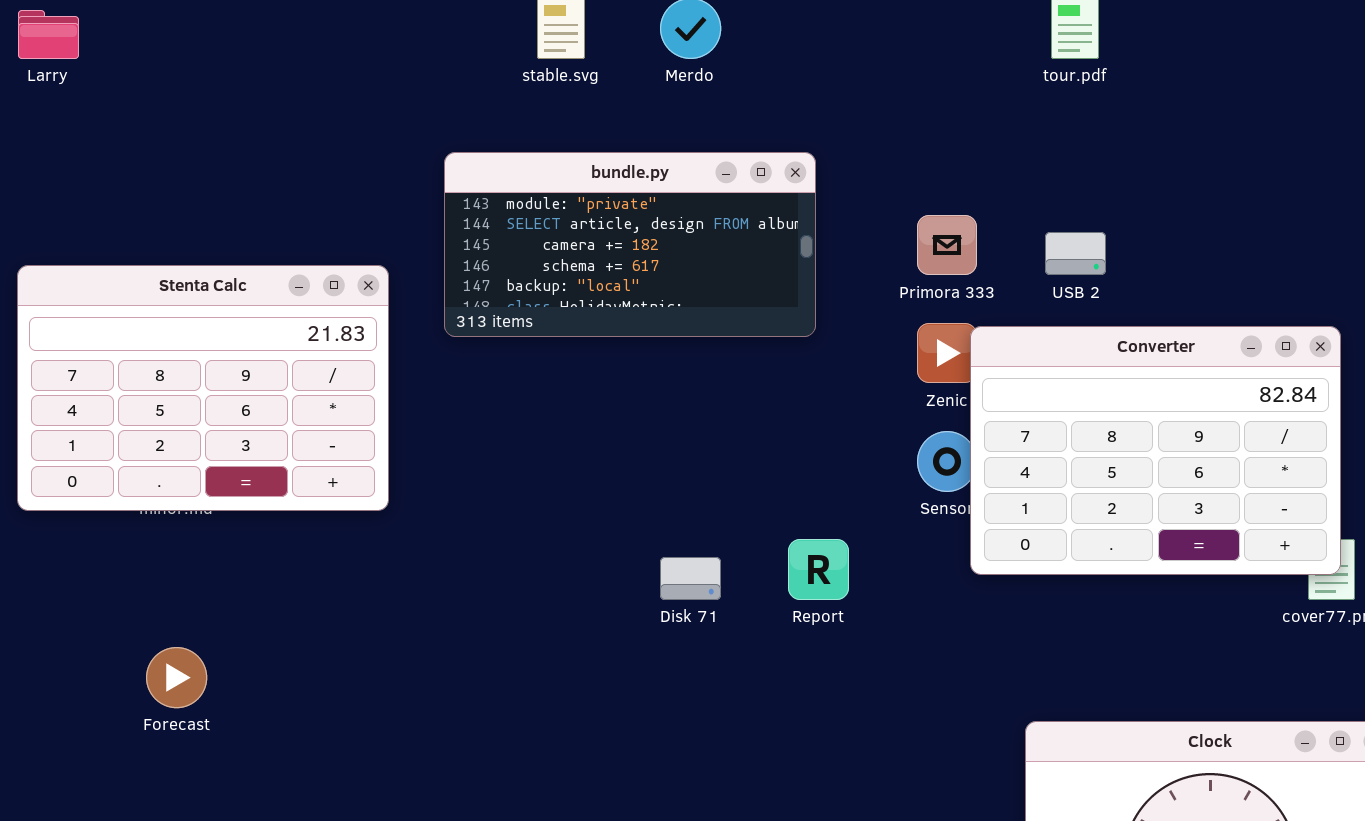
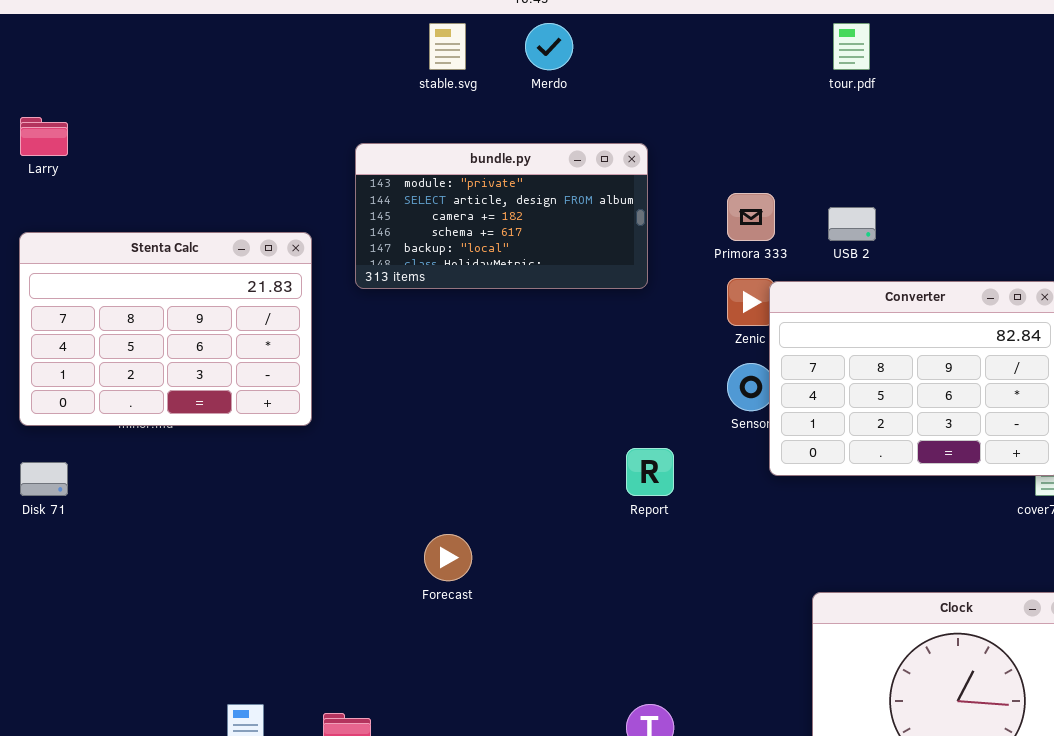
Larry: [18,10,79,59] -> [20,117,68,156], moved
Disk 71: [660,557,721,600] -> [20,462,68,496], moved
Forecast: [146,647,207,708] -> [424,534,472,581], moved

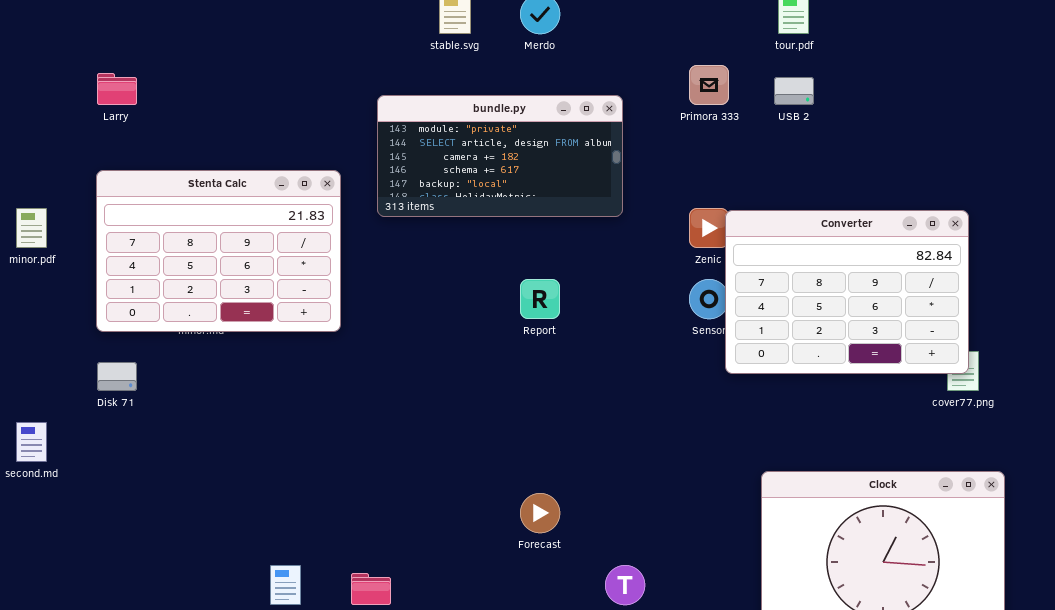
Primora 333: [727,193,775,241] -> [689,65,729,105], moved
USB 2: [828,207,876,241] -> [774,77,814,105], moved
Report: [626,448,674,496] -> [520,279,560,319], moved
Forecast: [424,534,472,581] -> [520,493,560,533], moved

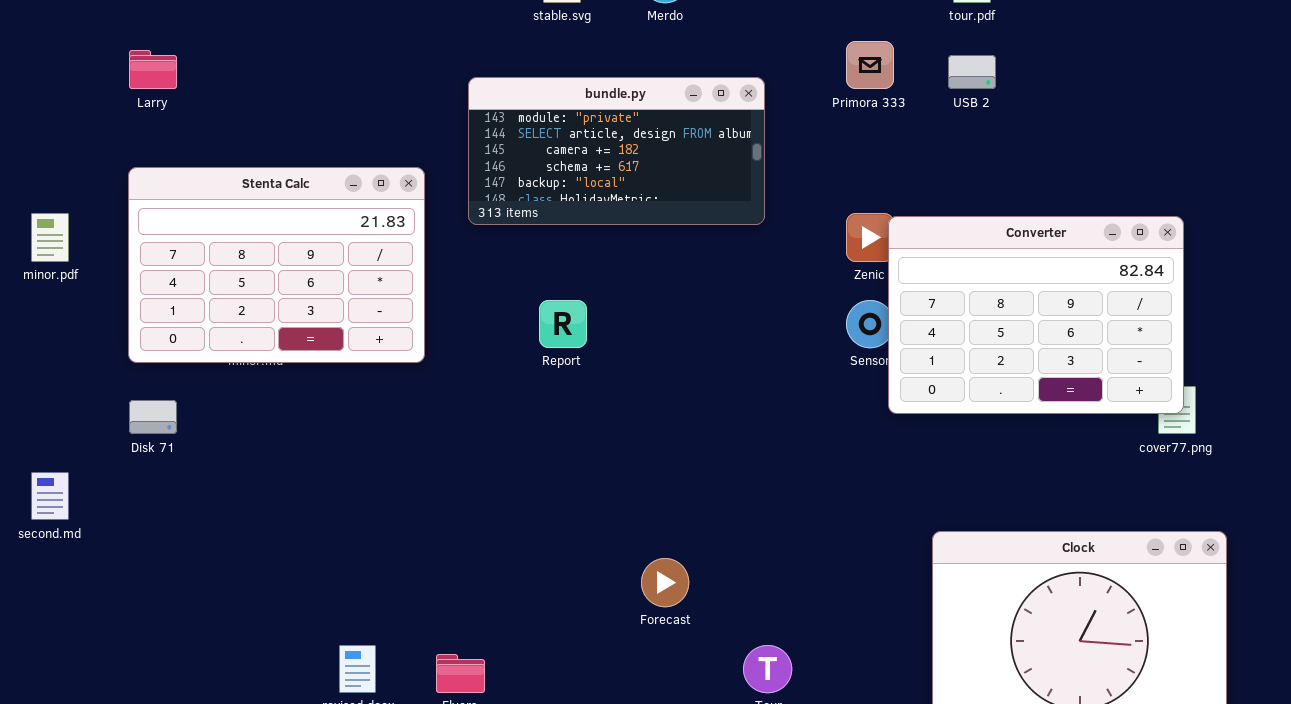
Report: [520,279,560,319] -> [539,300,587,348], moved

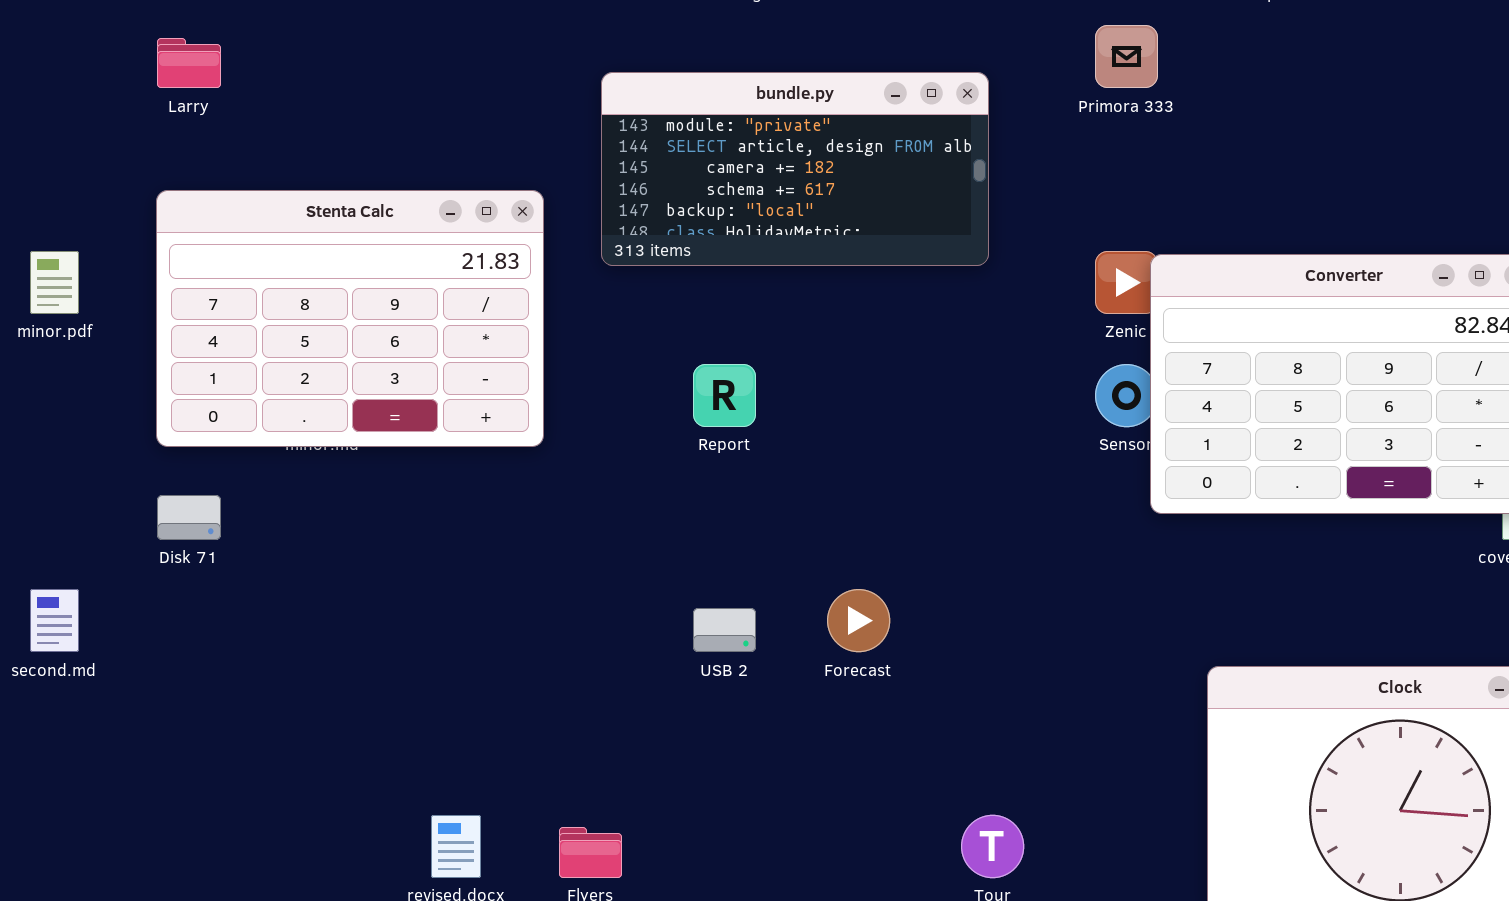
USB 2: [948,55,996,89] -> [693,608,756,652], moved
Forecast: [641,558,689,607] -> [827,589,890,652], moved

